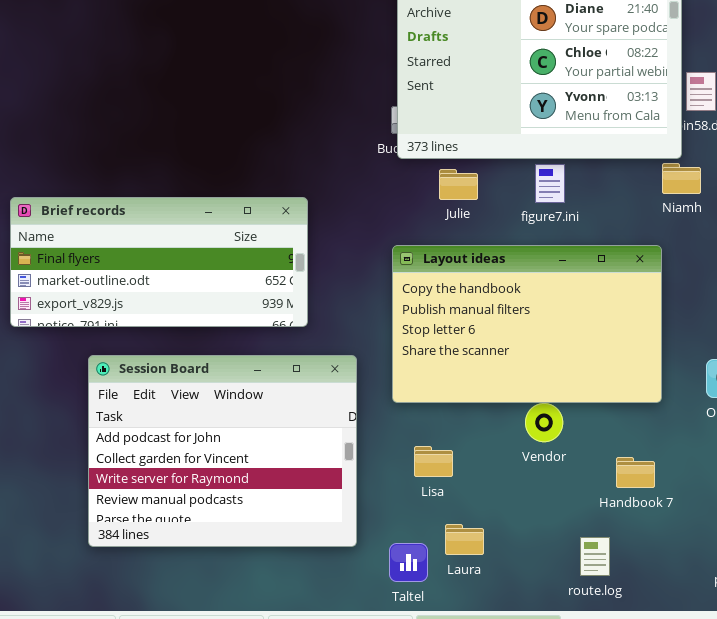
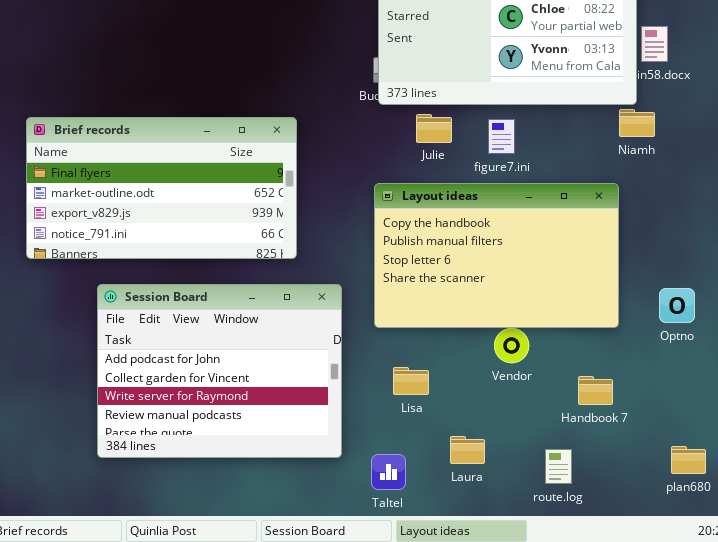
figure7.ini: [535,164,565,203] -> [488,119,515,154], moved
Brief records: [10,197,308,327] -> [26,117,297,259], resized
Laura: [445,524,484,555] -> [450,436,485,464], moved

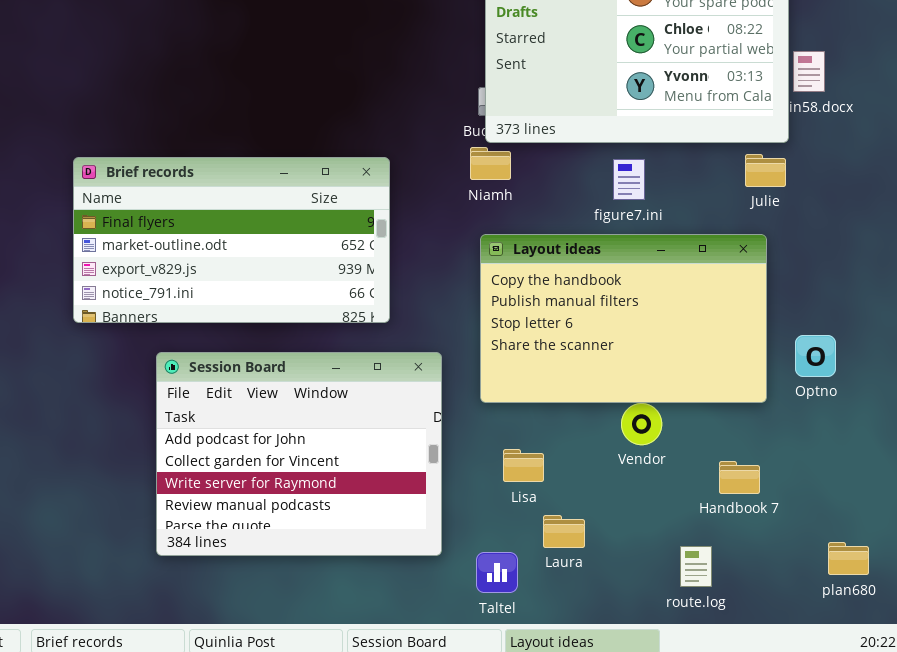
Niamh: [619,109,655,137] -> [470,147,511,180], moved
Julie: [416,114,452,143] -> [745,154,786,187], moved
Optno: [659,288,695,323] -> [795,335,836,377], moved
Laura: [450,436,485,464] -> [543,515,585,548], moved

